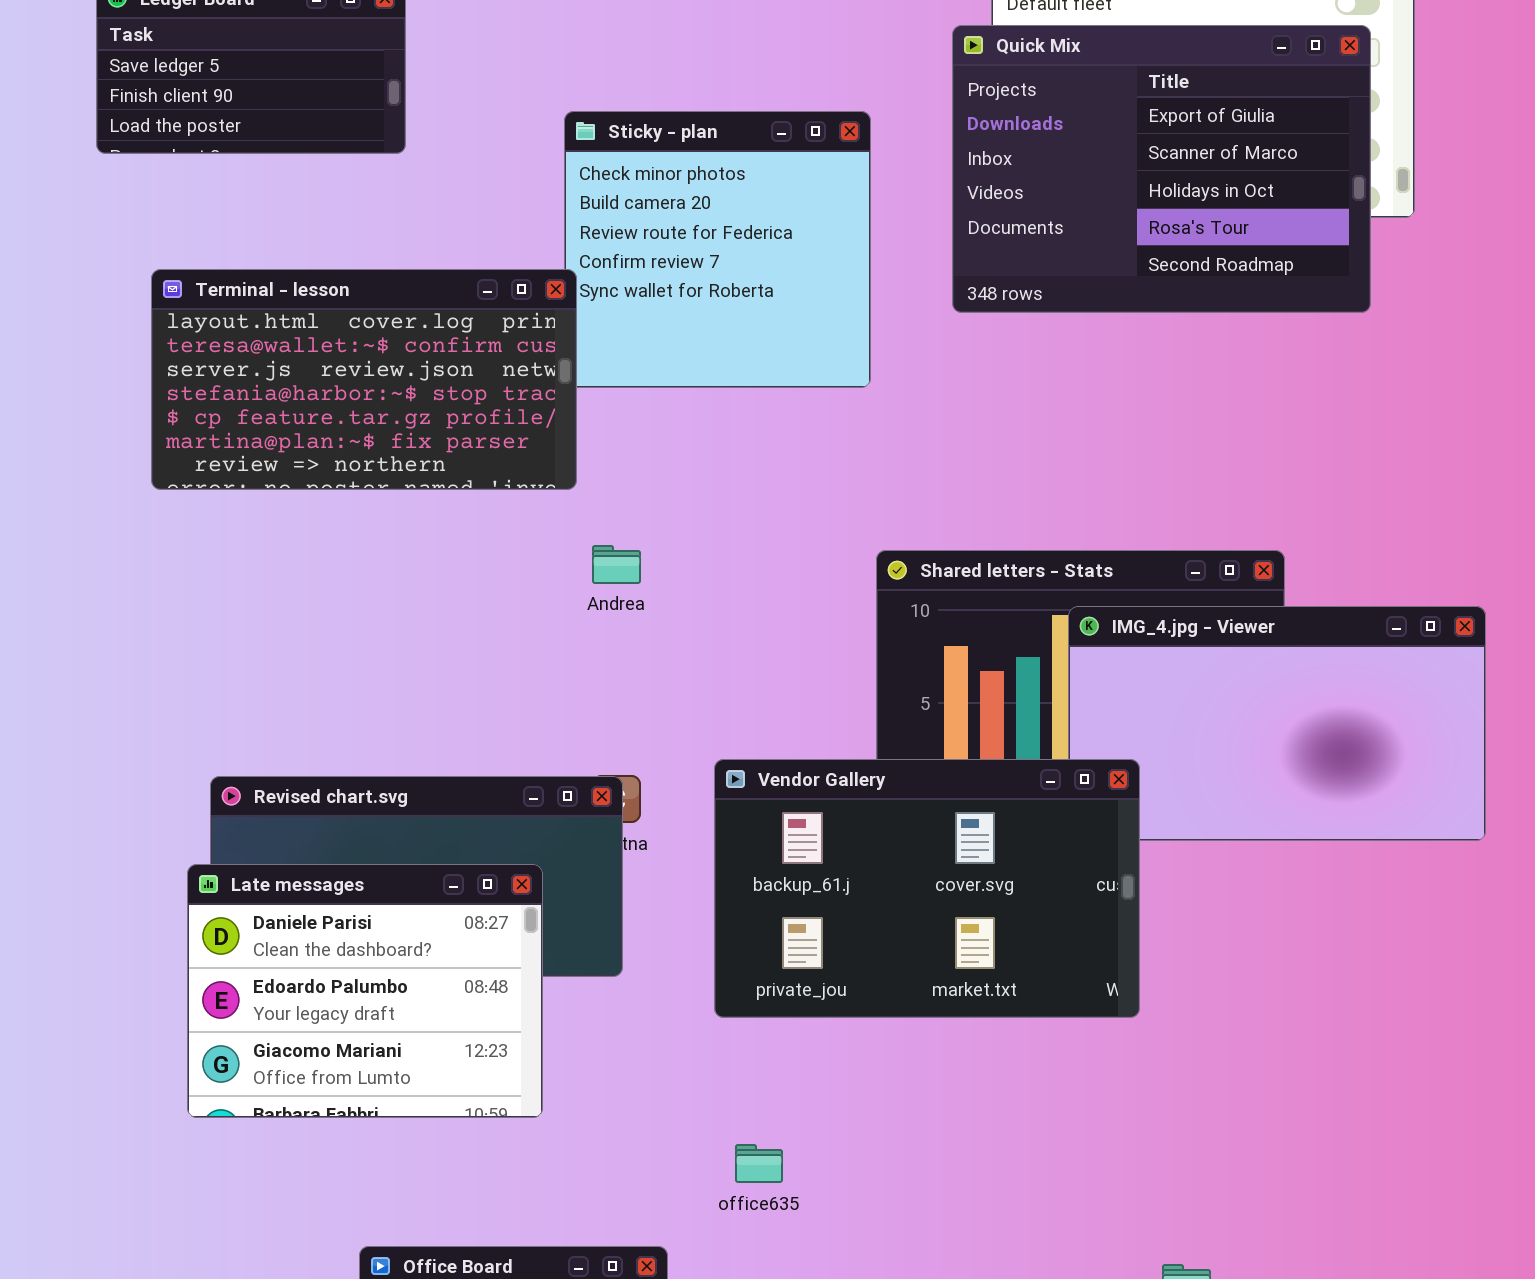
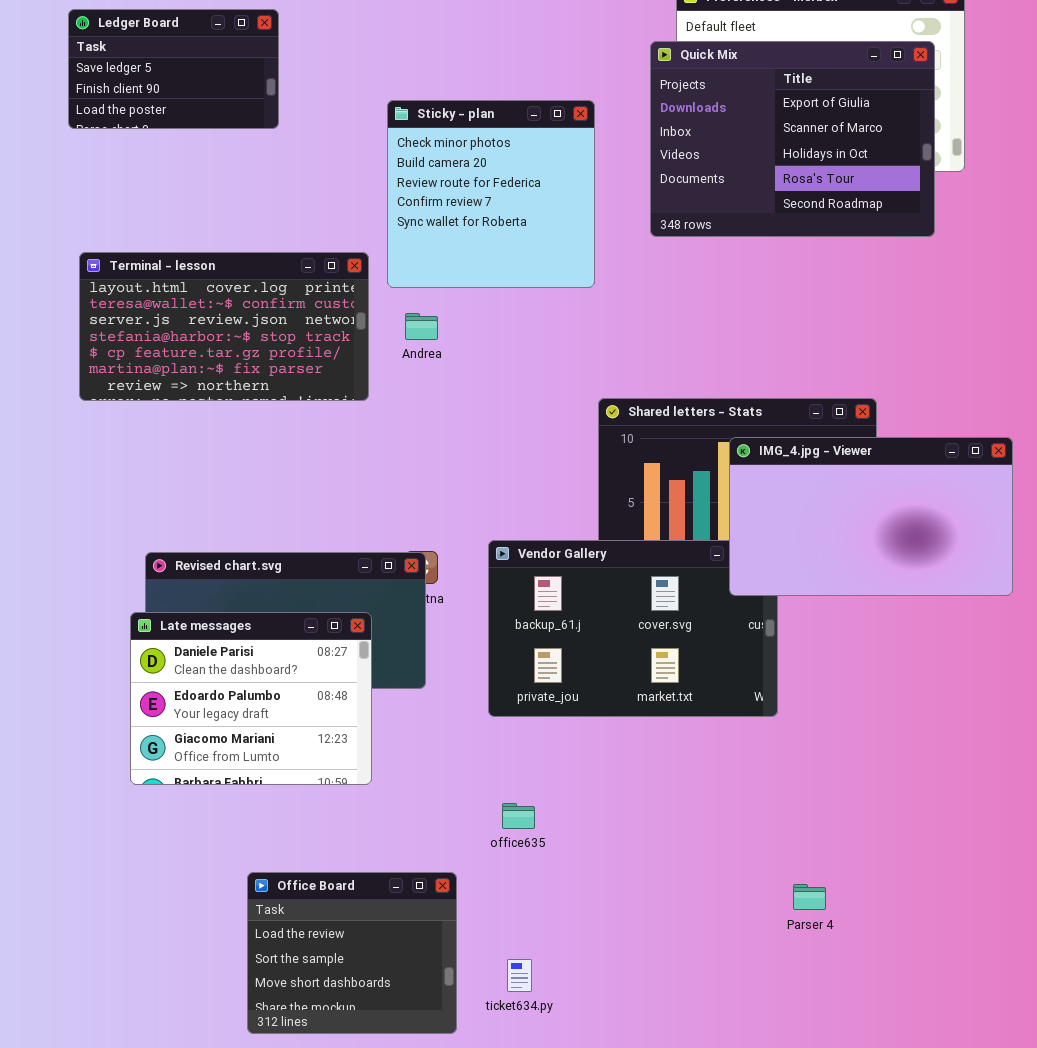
Terminal - lesson: [151,269,577,490] -> [79,252,369,401], moved
Andrea: [592,545,641,584] -> [405,313,438,340], moved
IMG_4.jpg - Viewer: [1068,606,1486,841] -> [729,437,1013,596], raised

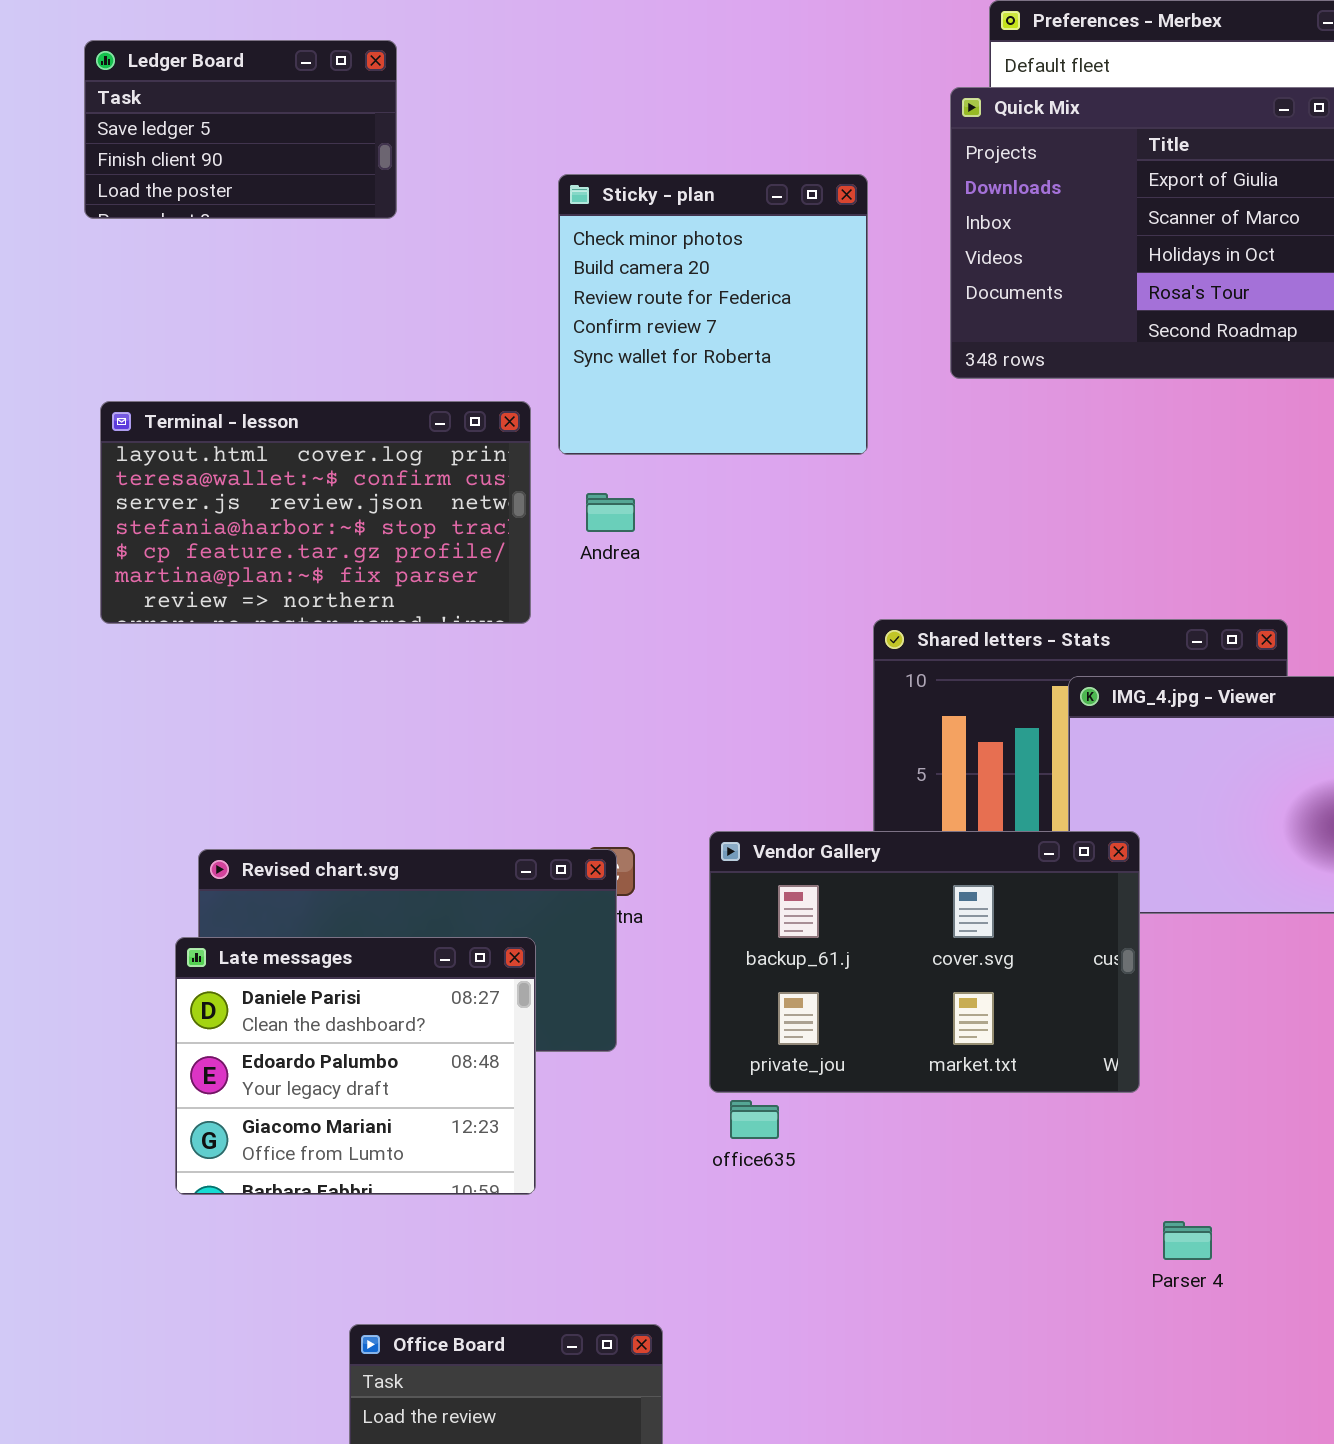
Vendor Gallery: [488,540,778,717] -> [709,831,1140,1093], raised
office635: [502,803,535,829] -> [730,1100,779,1139], moved
Parser 4: [793,884,826,910] -> [1163,1221,1212,1260], moved

